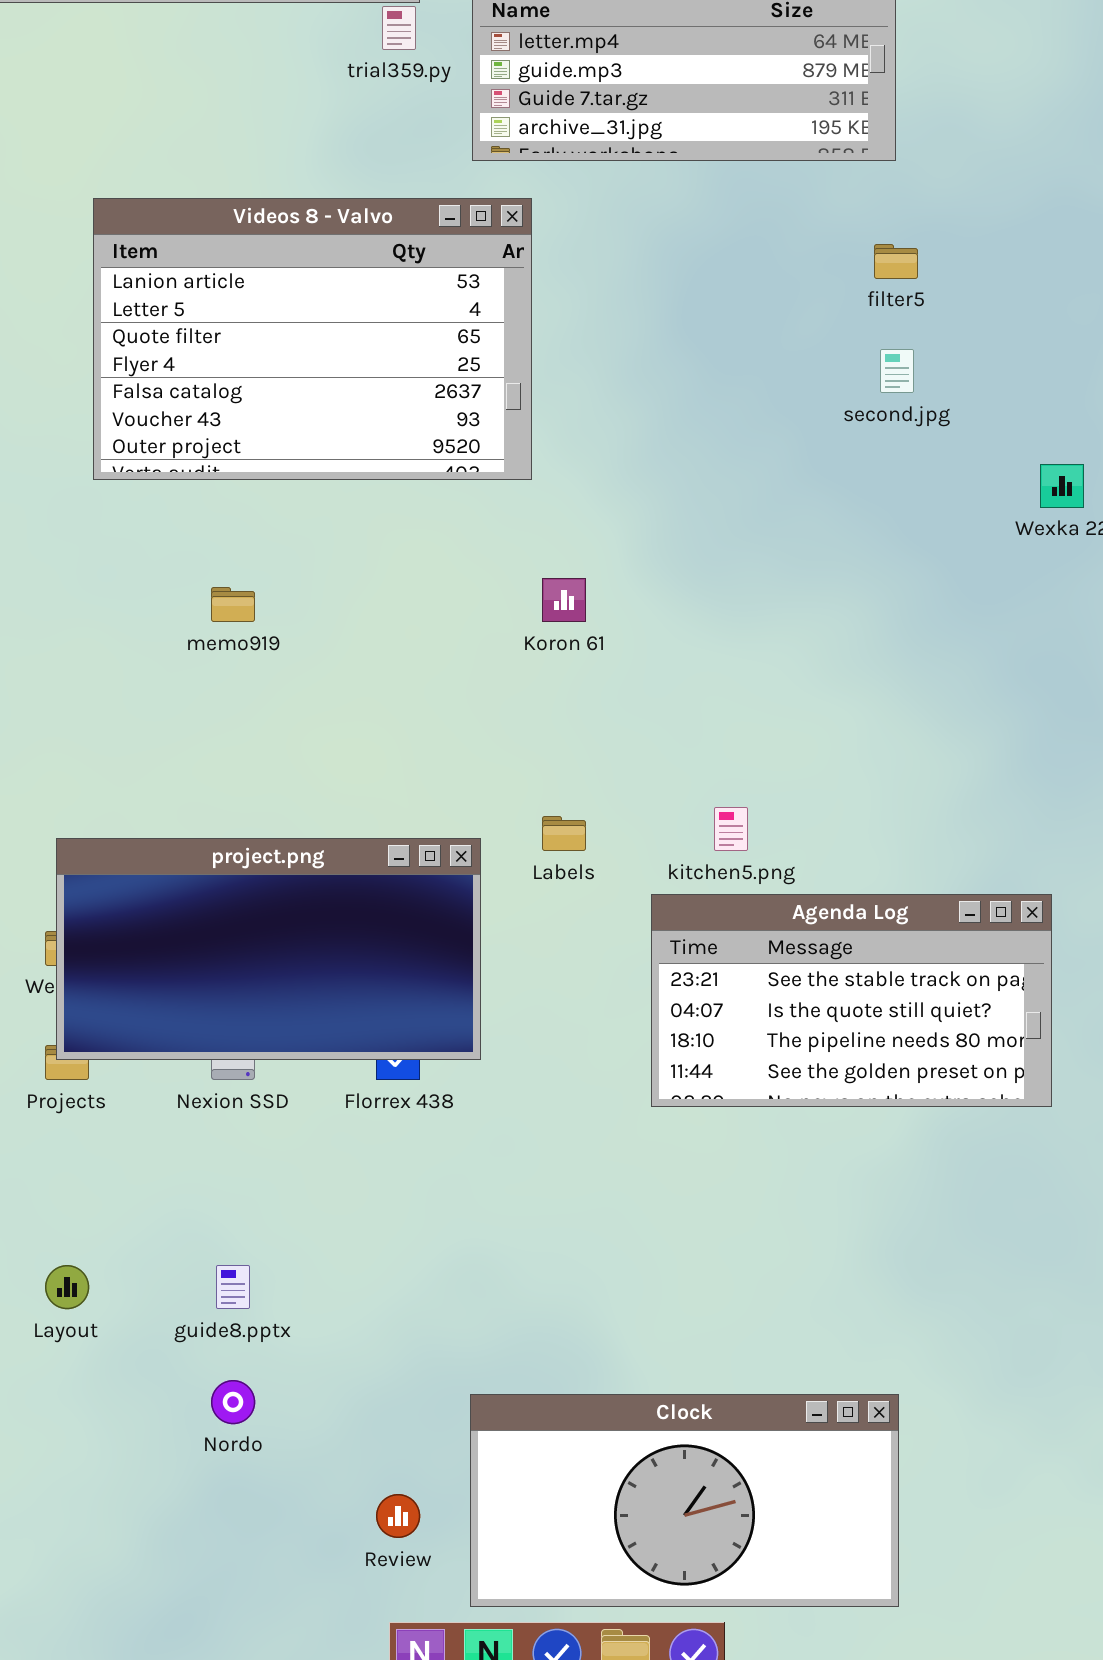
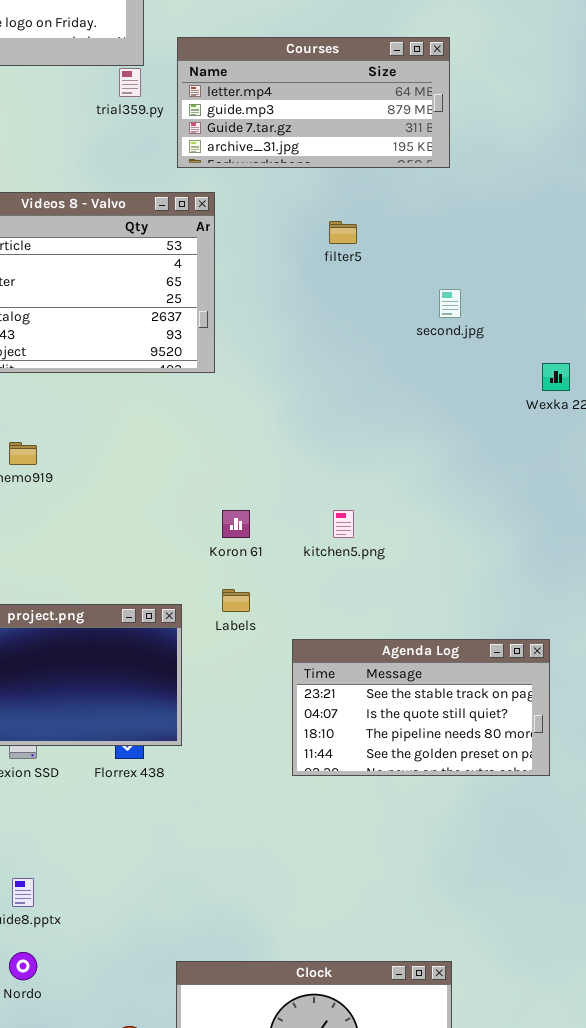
filter5: [874,244,918,279] -> [329,221,357,244], moved
Koron 61: [542,578,586,622] -> [222,510,250,538], moved
kitchen5.png: [714,807,748,851] -> [333,510,354,538], moved

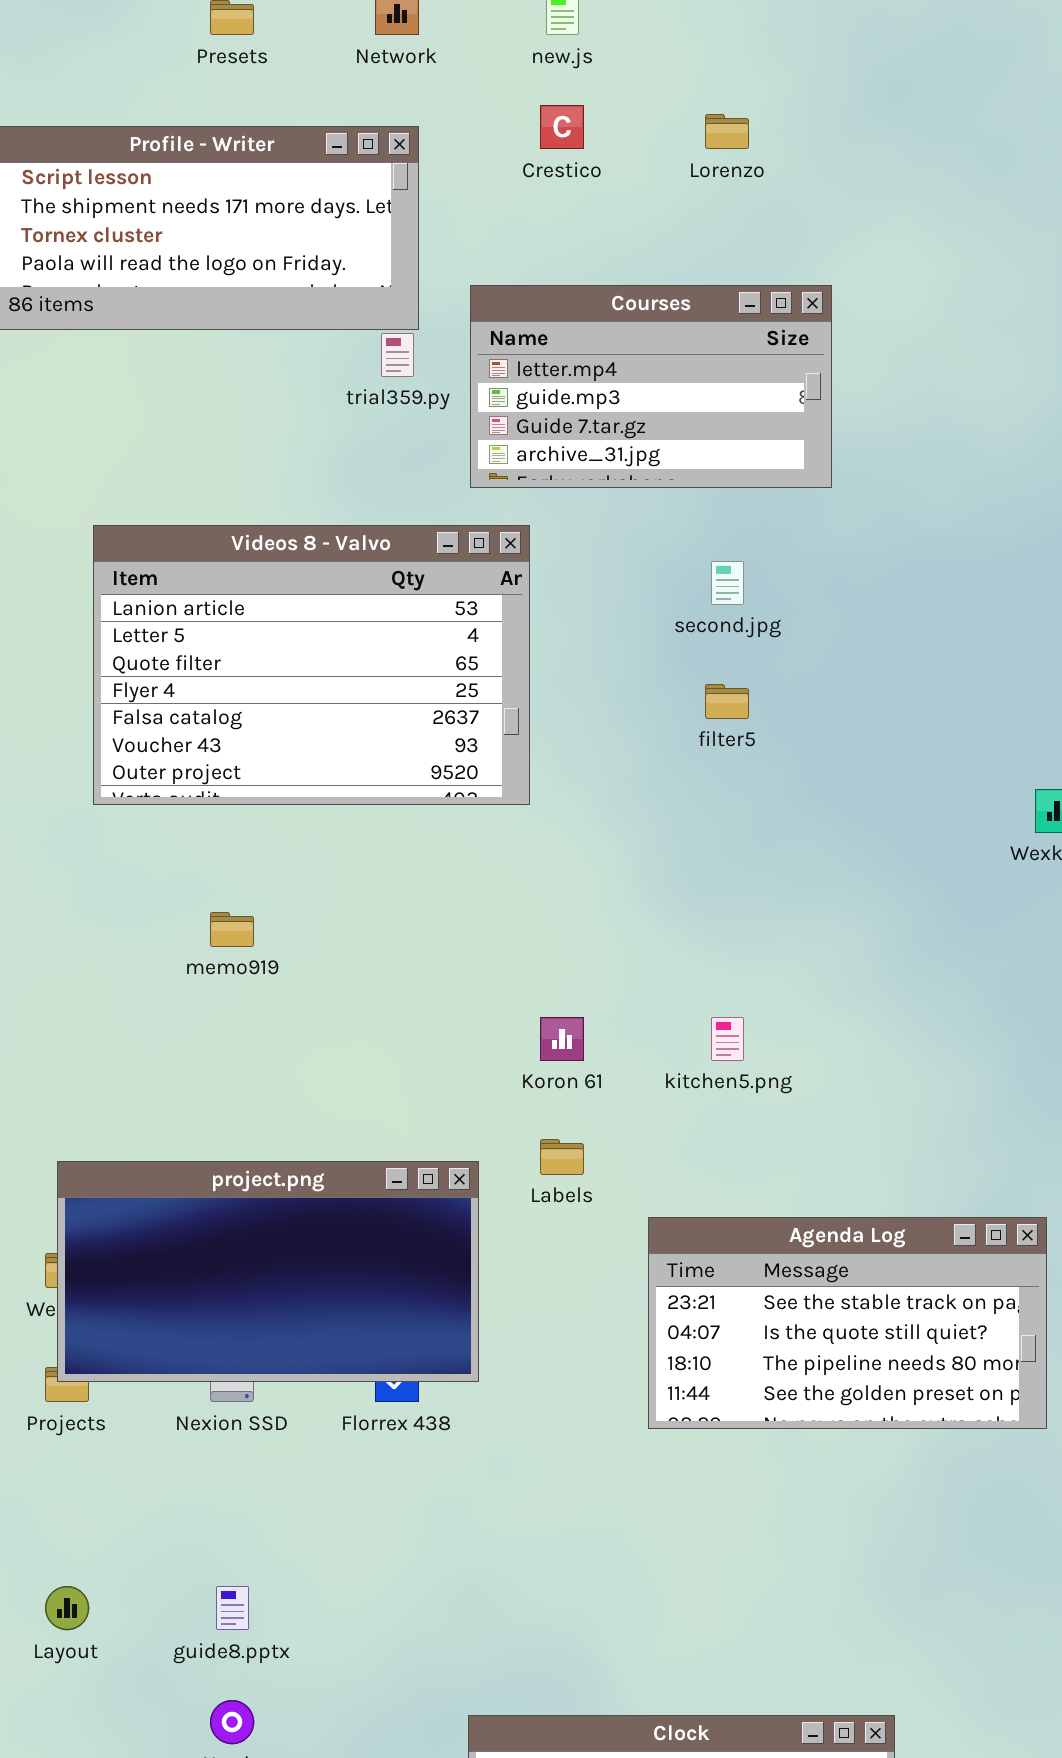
Courses: [177,37,450,168] -> [470,285,832,488], resized
filter5: [329,221,357,244] -> [705,684,749,719], moved
second.jpg: [439,289,461,318] -> [711,561,744,605], moved

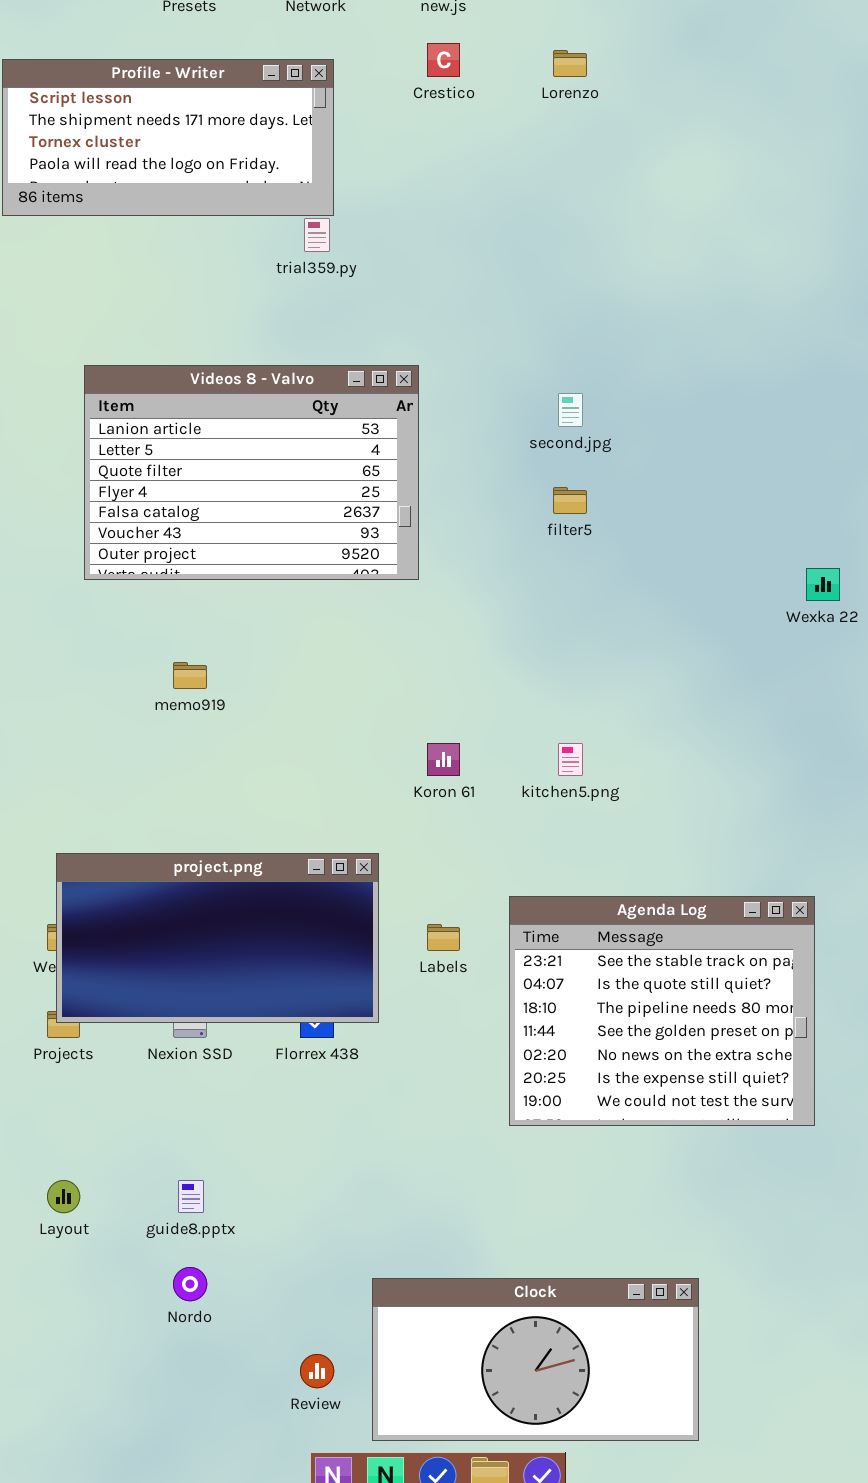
Courses: [470,285,832,488] -> none, closed
Labels: [540,1139,584,1175] -> [427,924,460,951], moved
Agenda Log: [648,1217,1047,1429] -> [509,896,815,1126], resized

